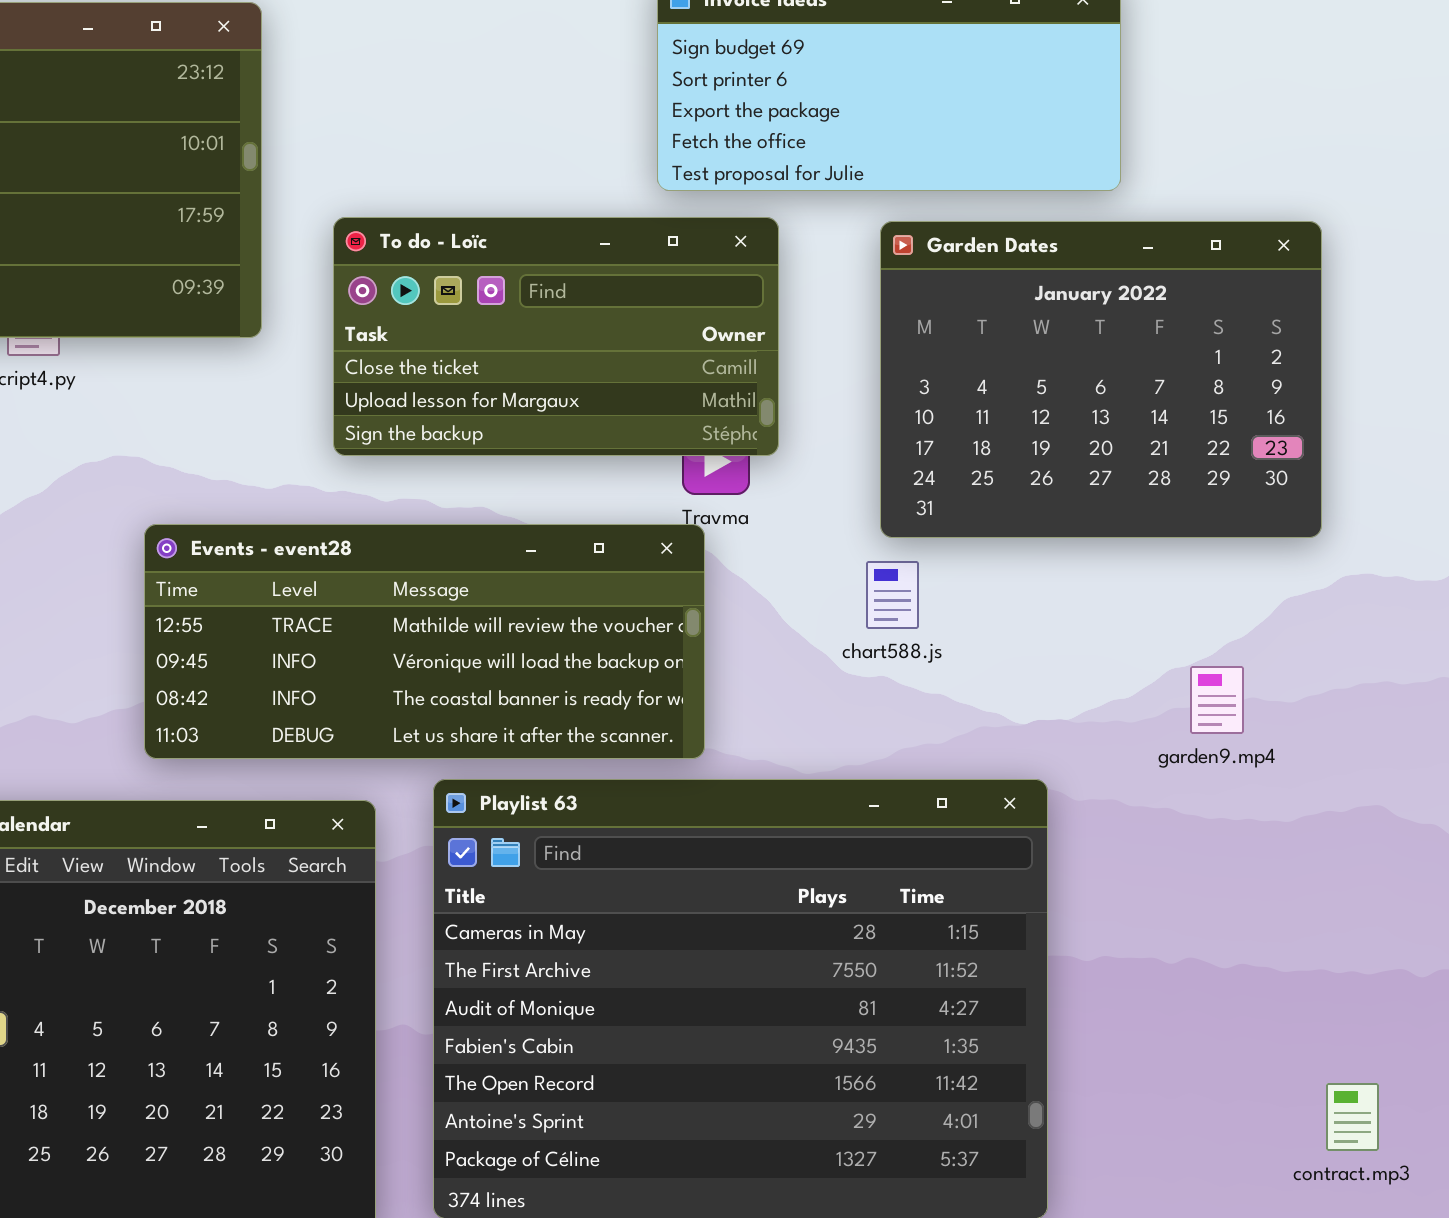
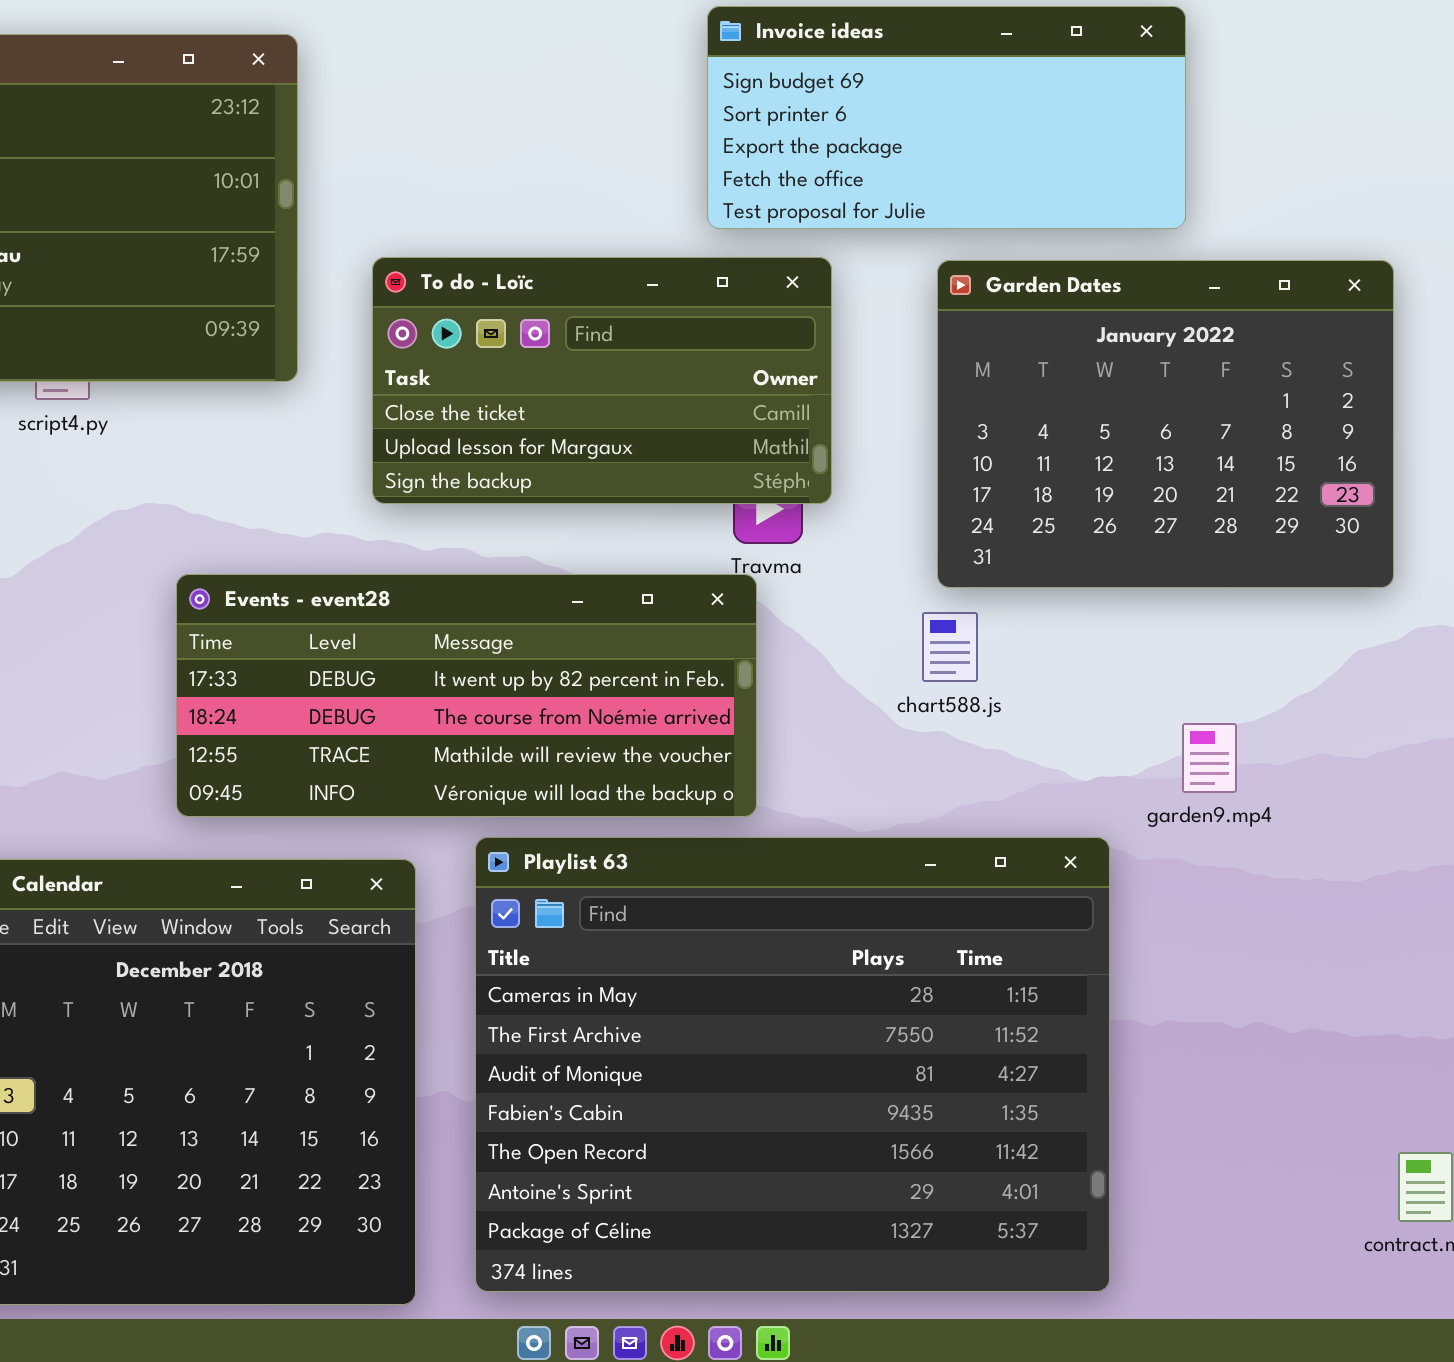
Events - event28: [144,524,705,759] -> [176,574,757,817], scrolled up 2 rows
garden9.mp4: [1190,666,1244,734] -> [1182,723,1237,793], moved

